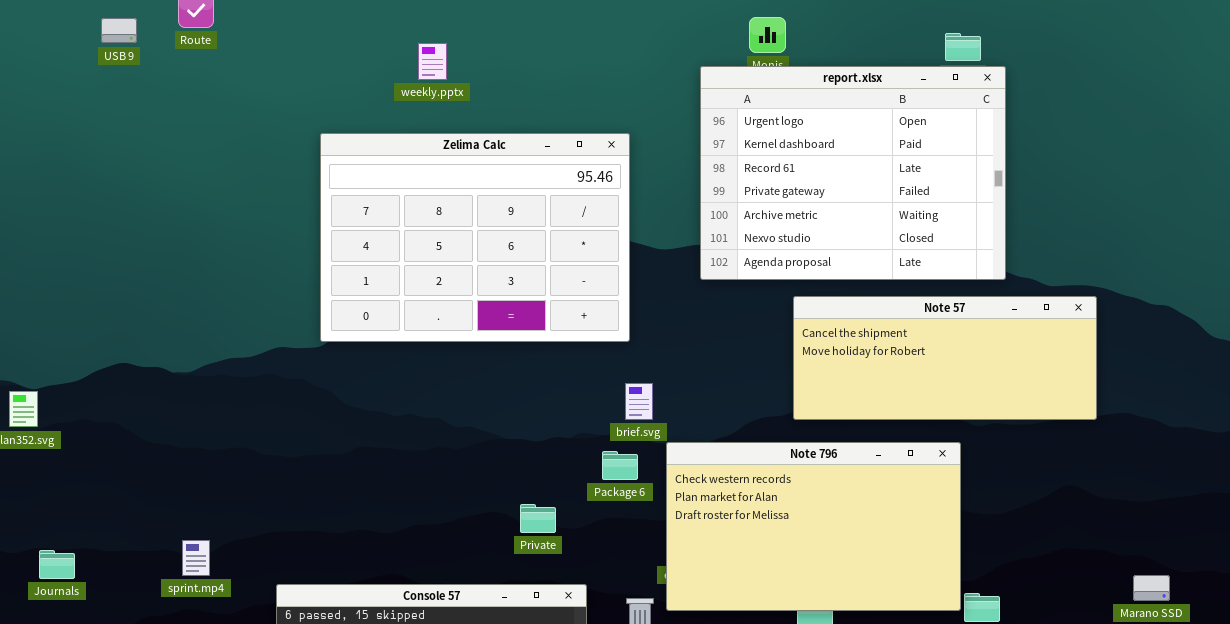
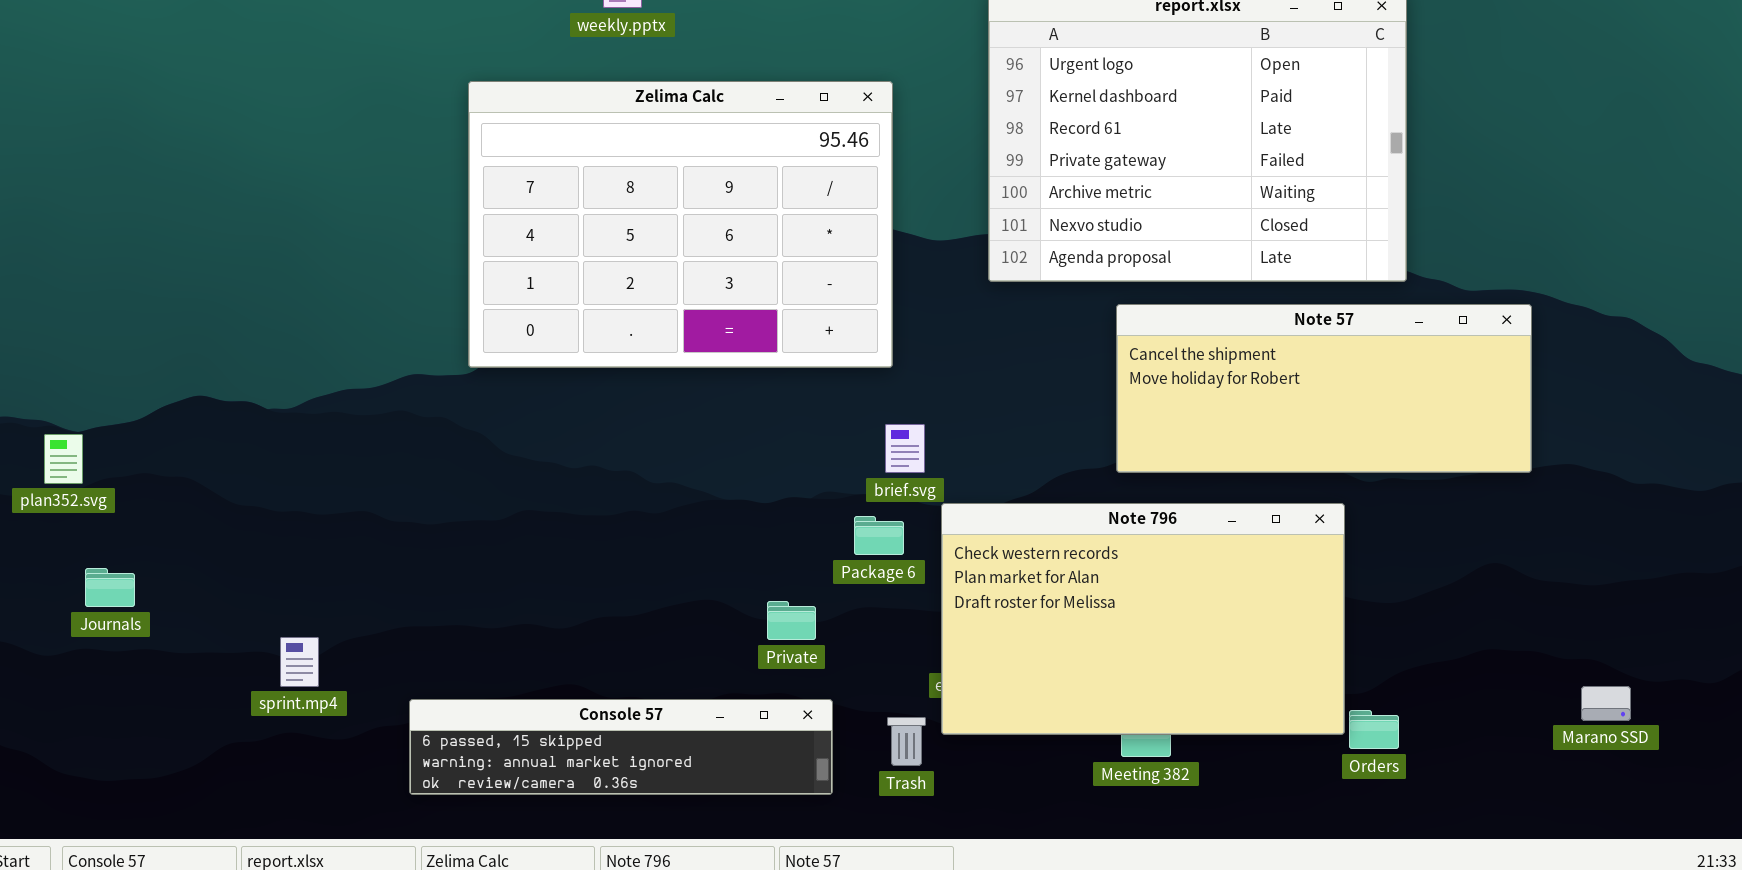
Private: [520,504,556,533] -> [767,601,816,640], moved
Journals: [39,550,75,579] -> [85,568,135,607], moved

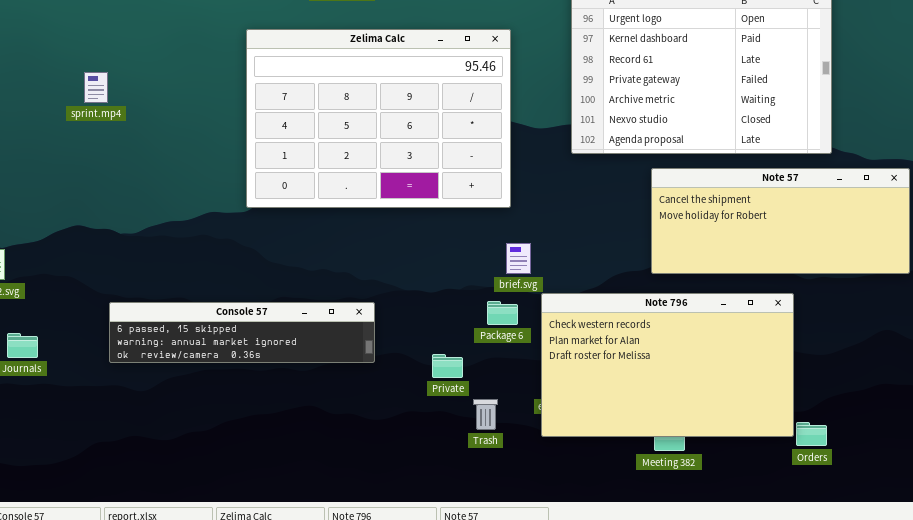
sprint.mp4: [280,637,319,687] -> [84,72,108,103], moved
Console 57: [409,699,833,795] -> [109,302,375,363], moved
Trash: [887,717,926,766] -> [473,399,498,430], moved

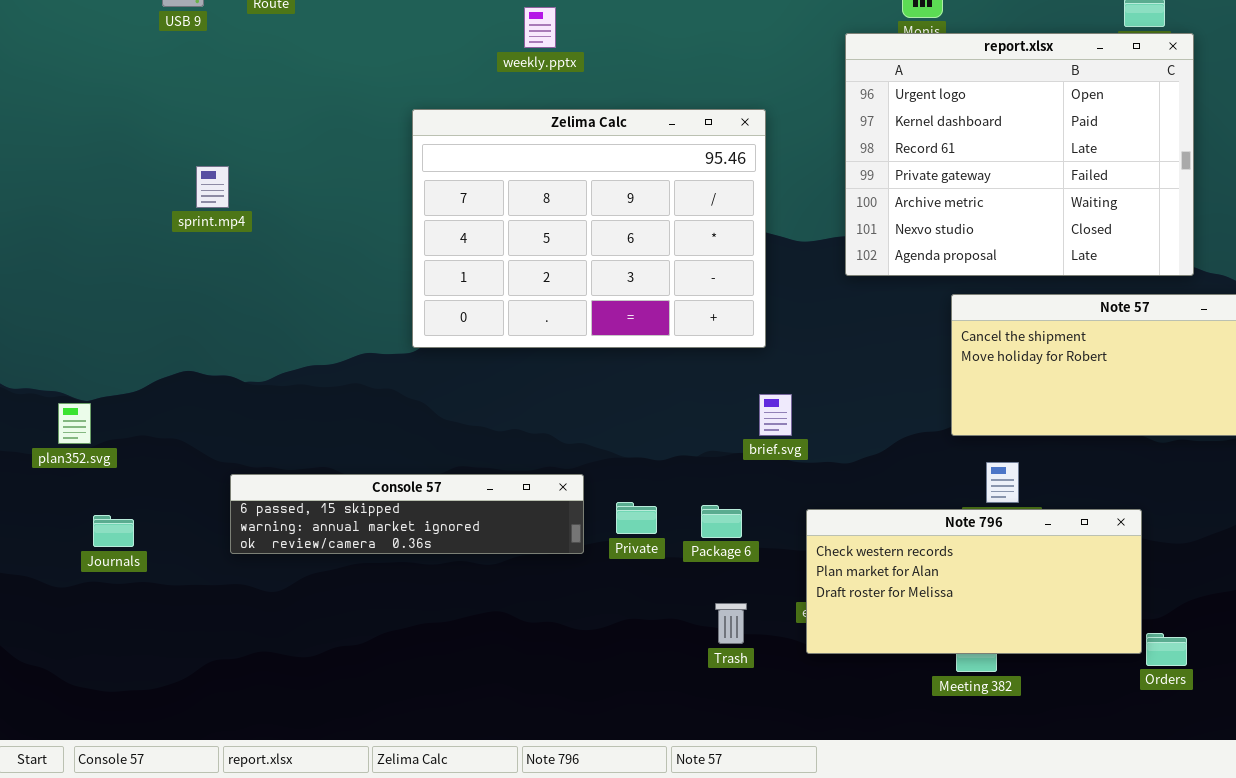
Note 796: [541,293,794,437] -> [806,509,1142,654], resized
Package 6: [487,301,518,325] -> [701,505,742,538], moved
Private: [432,354,463,378] -> [616,502,657,534], moved

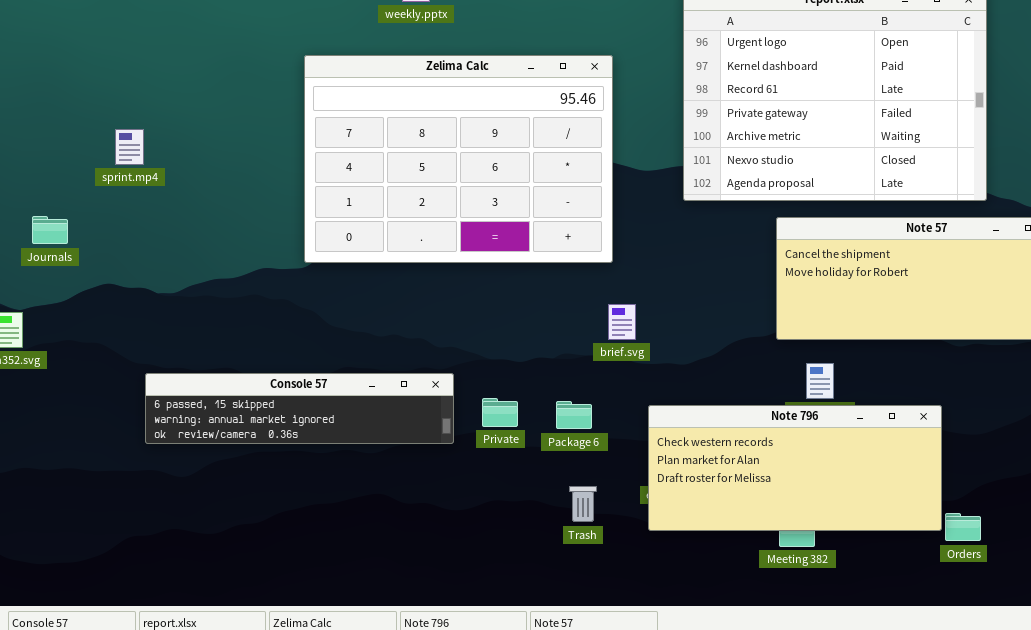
sprint.mp4: [196,166,229,208] -> [115,129,144,165], moved
Journals: [93,515,134,547] -> [32,216,68,244], moved

